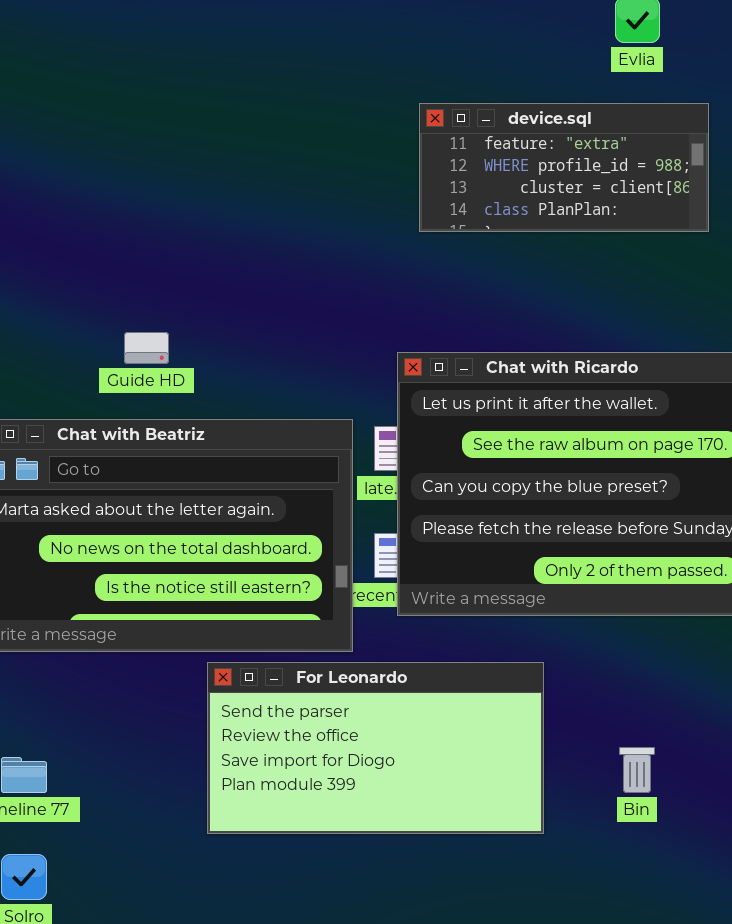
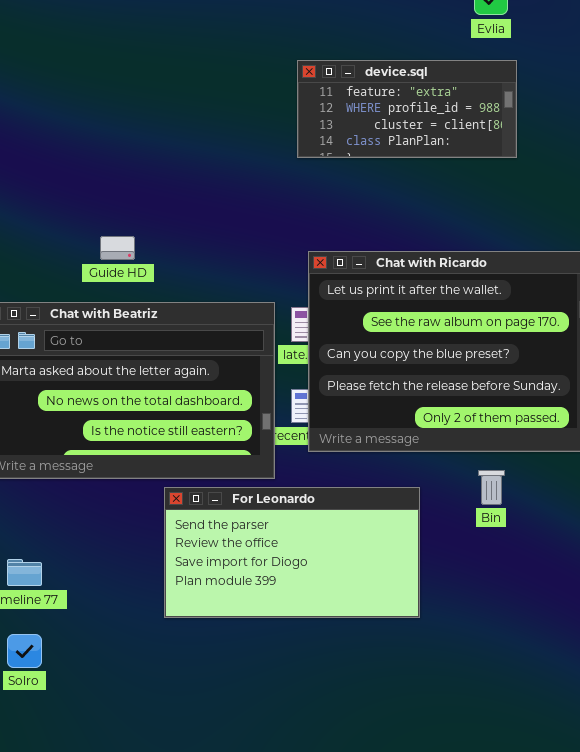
device.sql: [419,103,709,232] -> [297,60,517,158], moved
Bin: [619,747,655,793] -> [478,470,505,505], moved

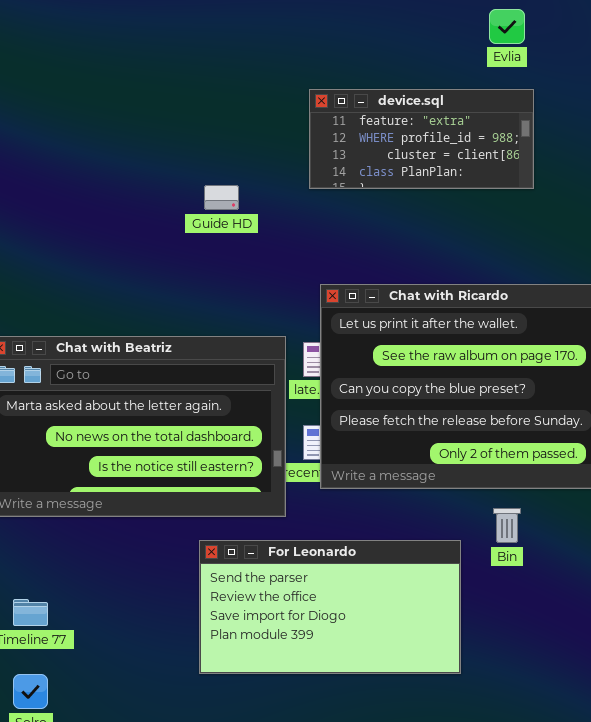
Guide HD: [100,236,135,260] -> [204,185,239,210], moved
For Leonardo: [164,487,420,618] -> [199,540,461,674], moved

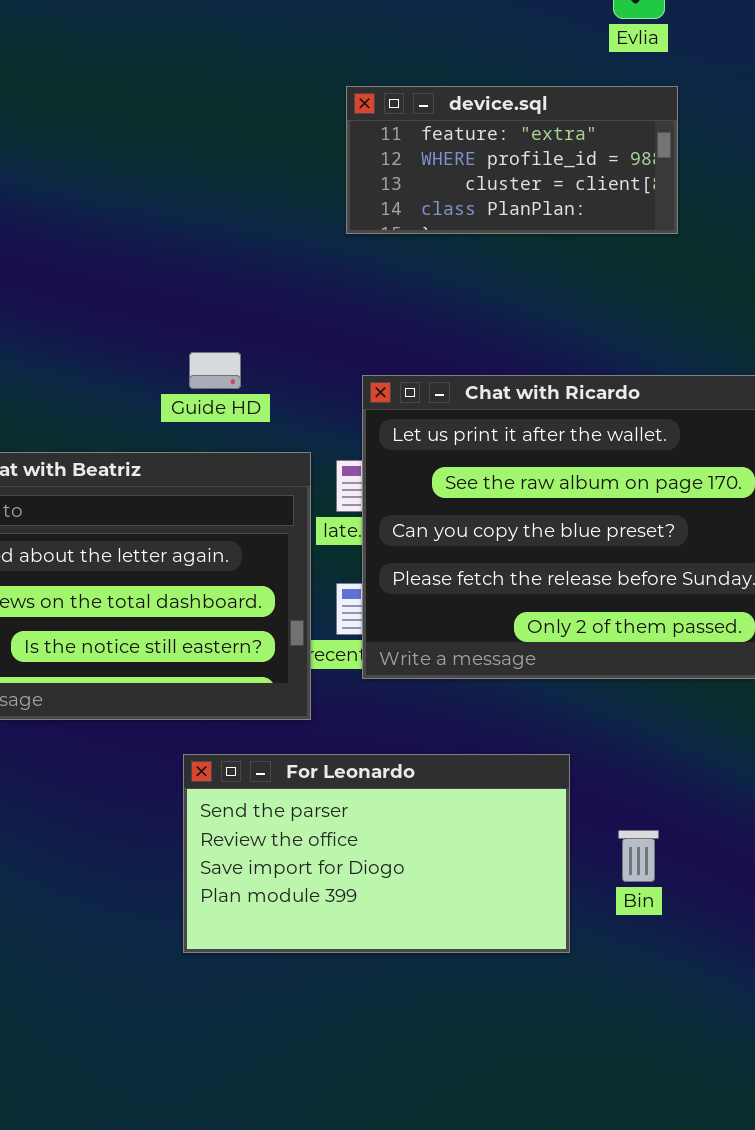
Guide HD: [204,185,239,210] -> [189,352,241,389], moved
Bin: [493,508,521,543] -> [618,830,659,882], moved

